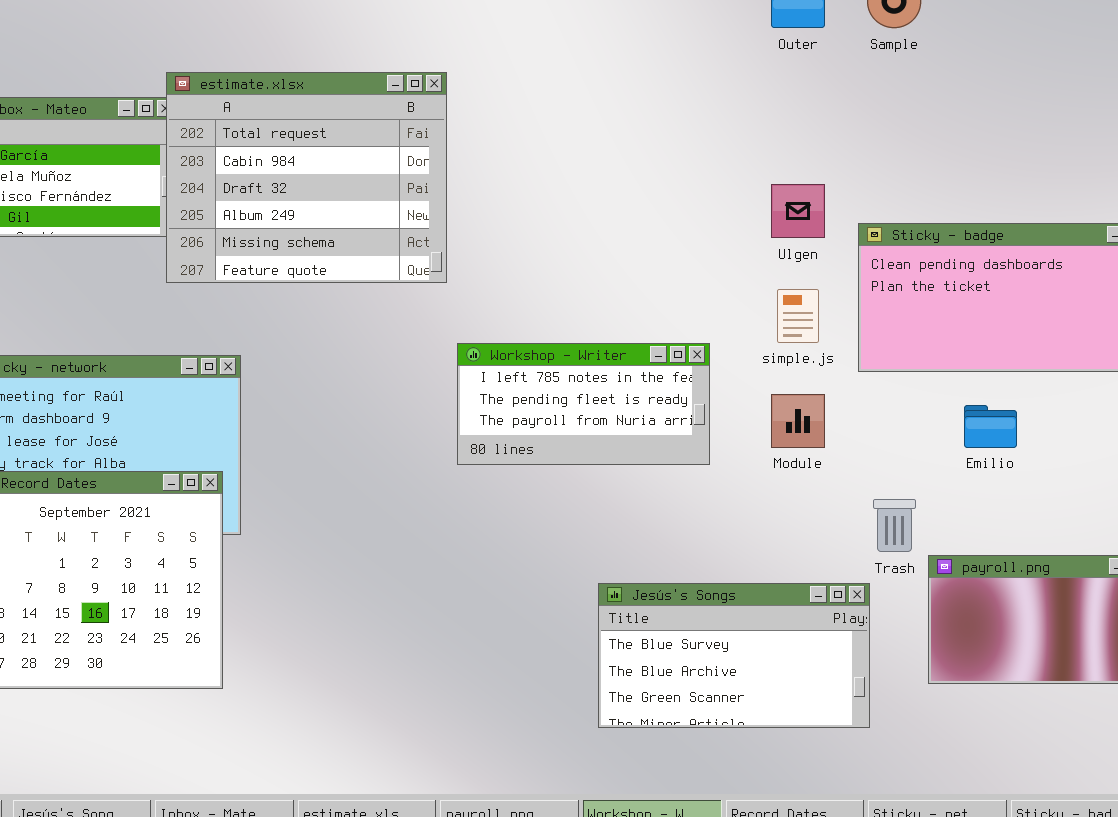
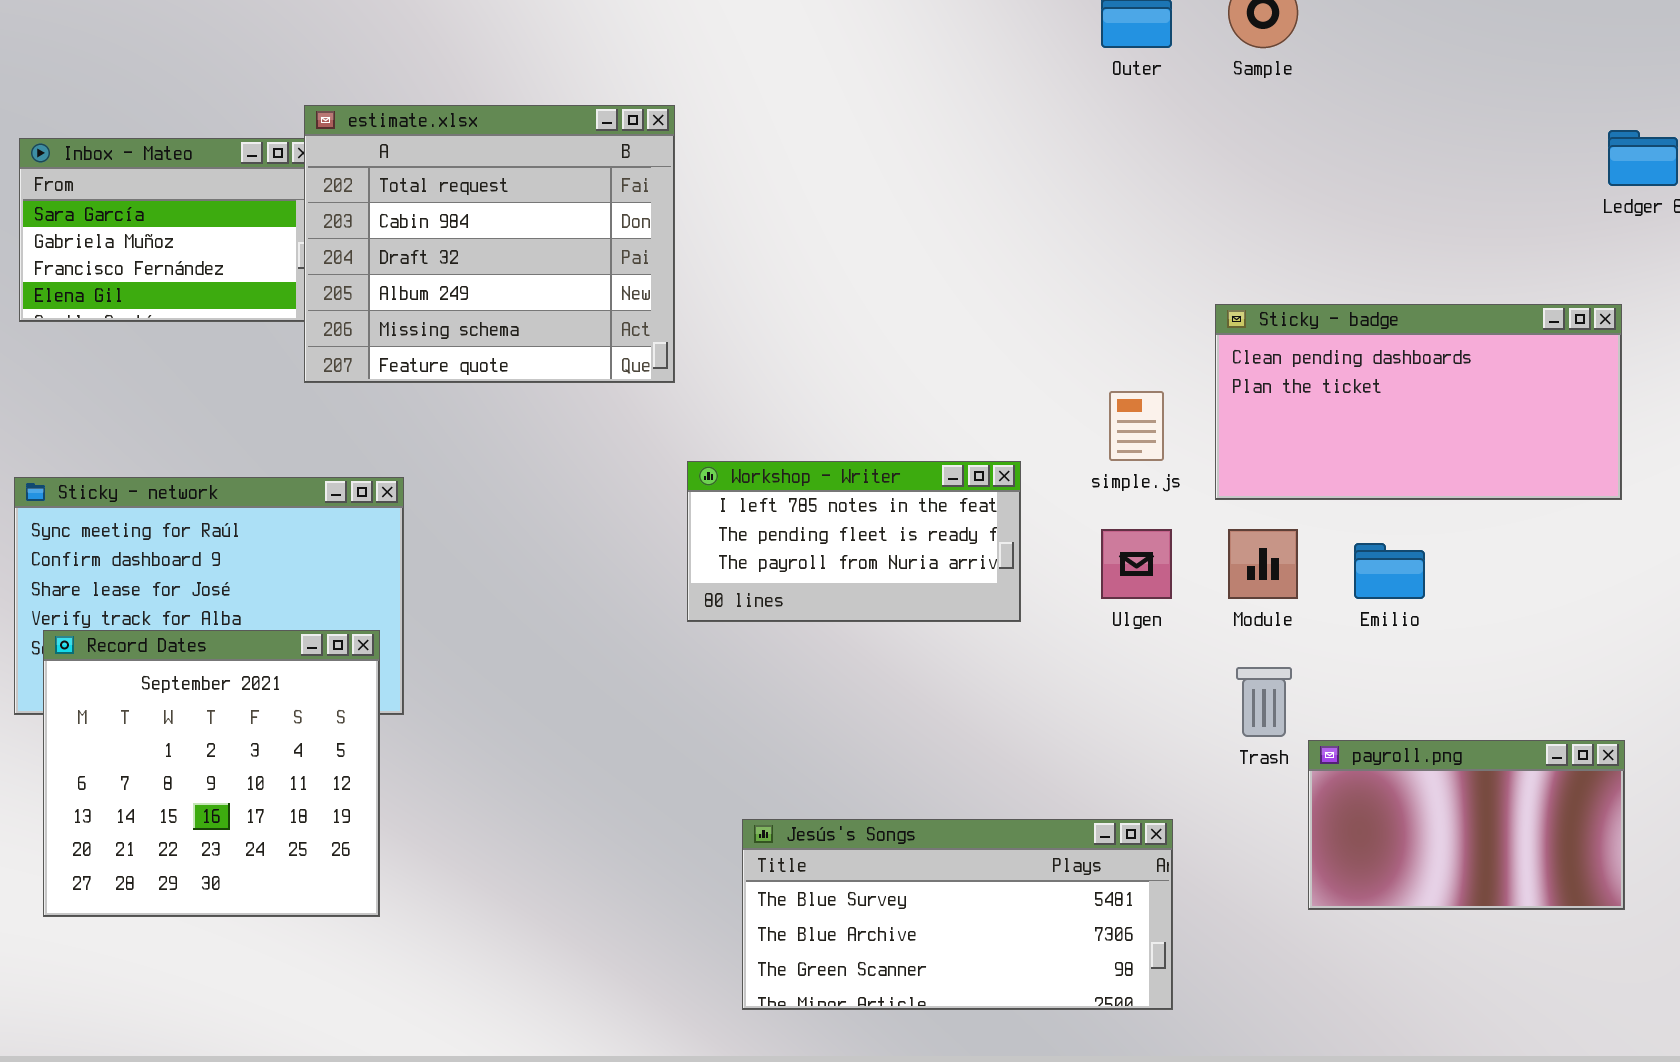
Ulgen: [771,184,825,238] -> [1101,529,1172,599], moved
Module: [771,394,825,448] -> [1228,529,1298,599], moved
Jesús's Songs: [598,583,870,728] -> [742,819,1173,1010], moved, resized

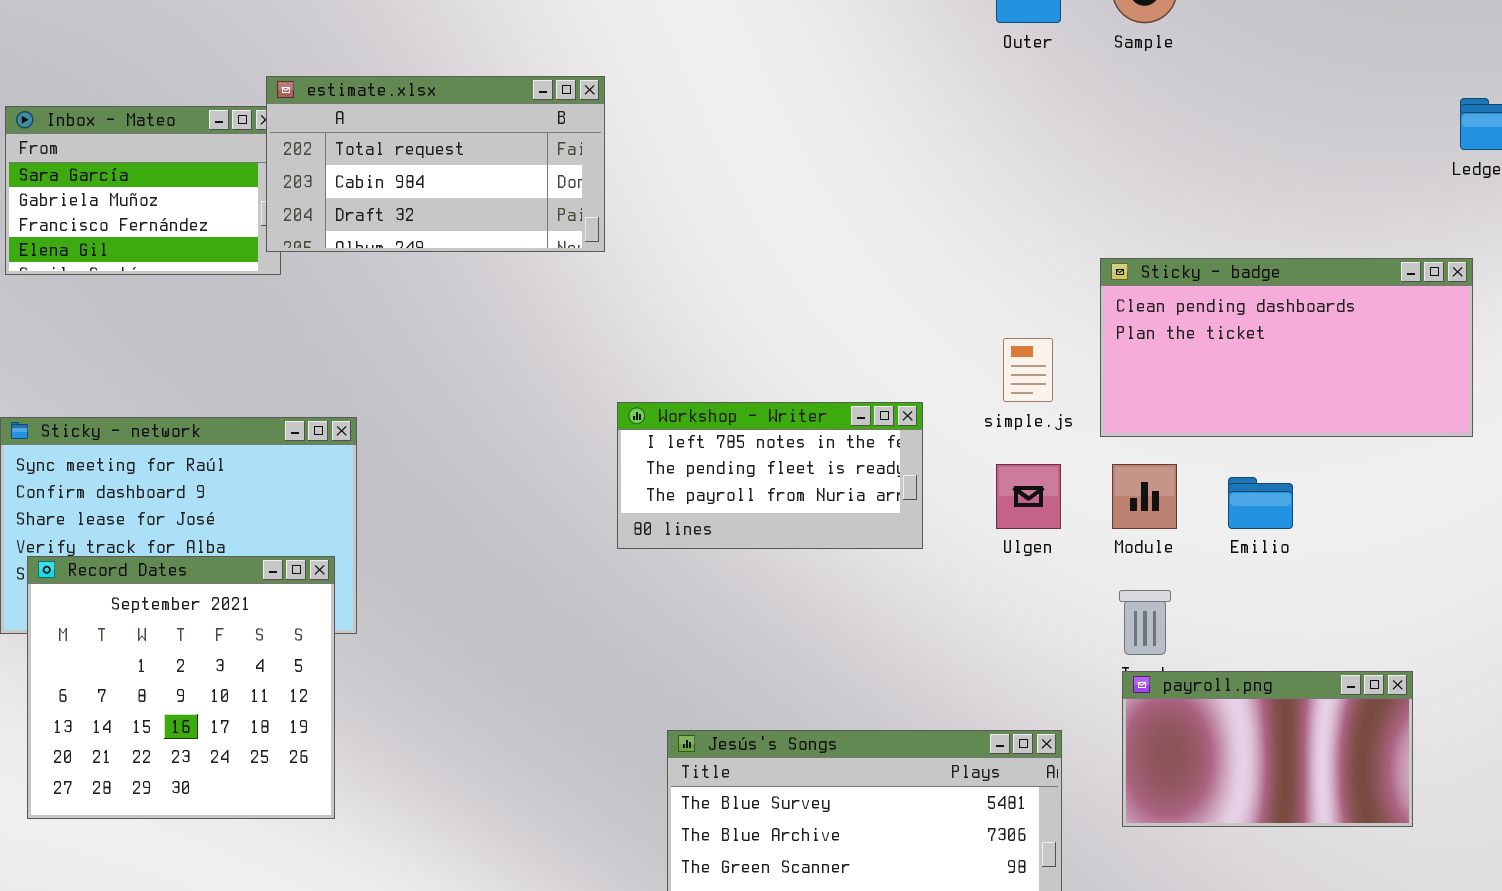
estimate.xlsx: [304,105,675,383] -> [266,76,605,252], resized
payroll.png: [1308,740,1625,910] -> [1122,671,1413,827], moved

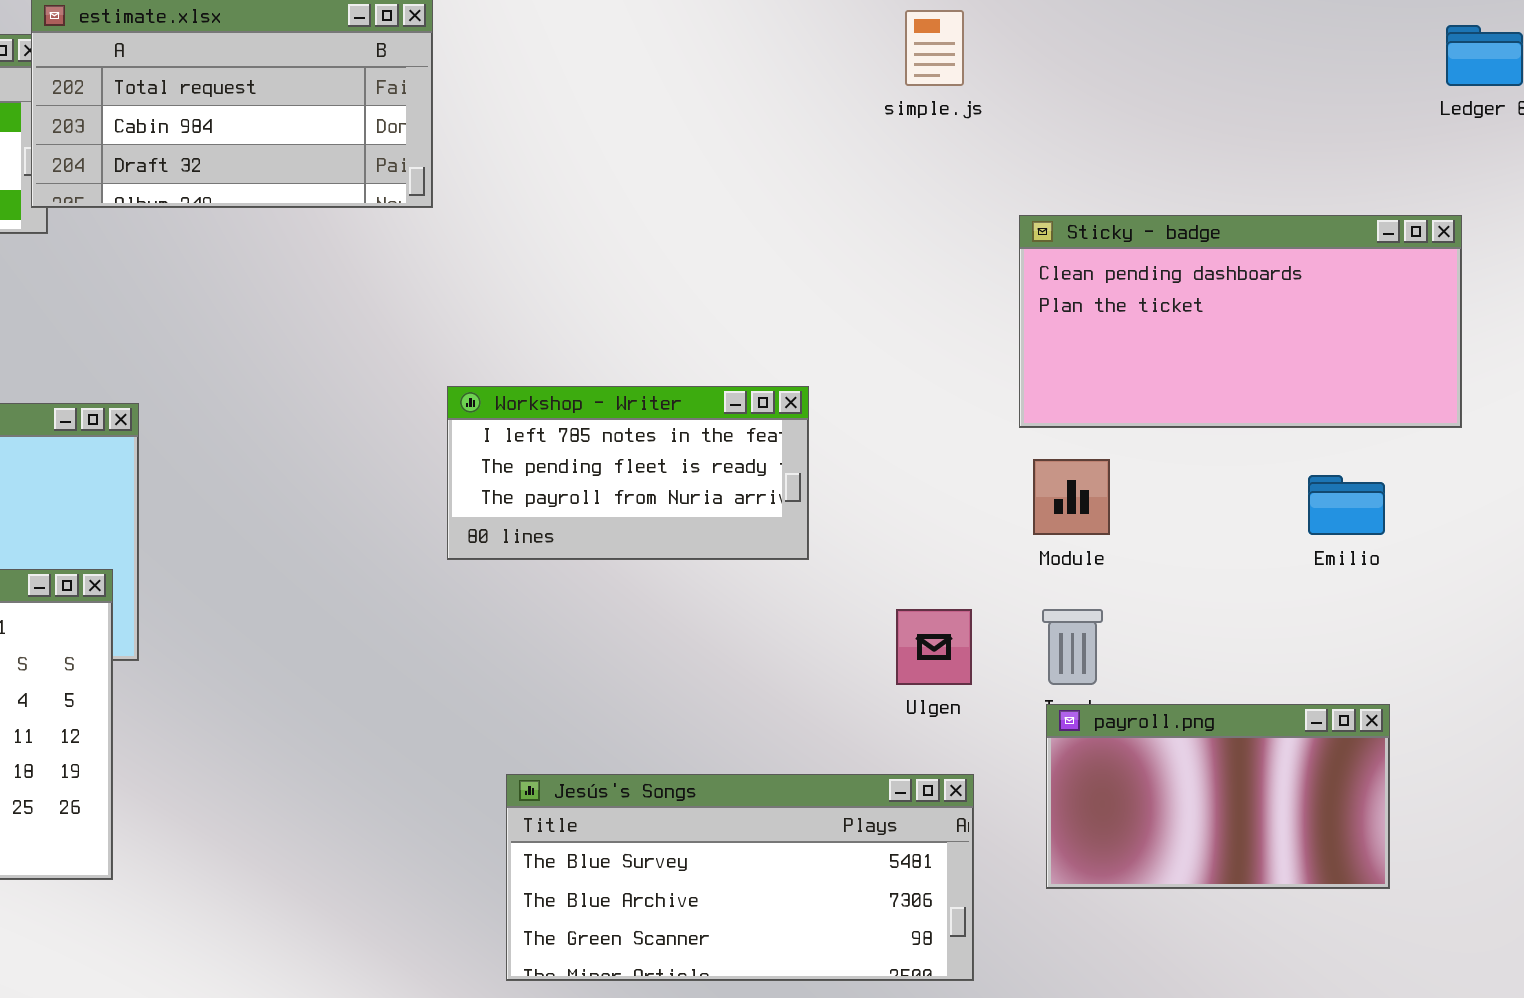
simple.js: [1003,338,1053,402] -> [905,10,964,86], moved
Ulgen: [996,464,1061,529] -> [896,609,972,685], moved
Emilio: [1228,477,1293,529] -> [1308,475,1385,535], moved

